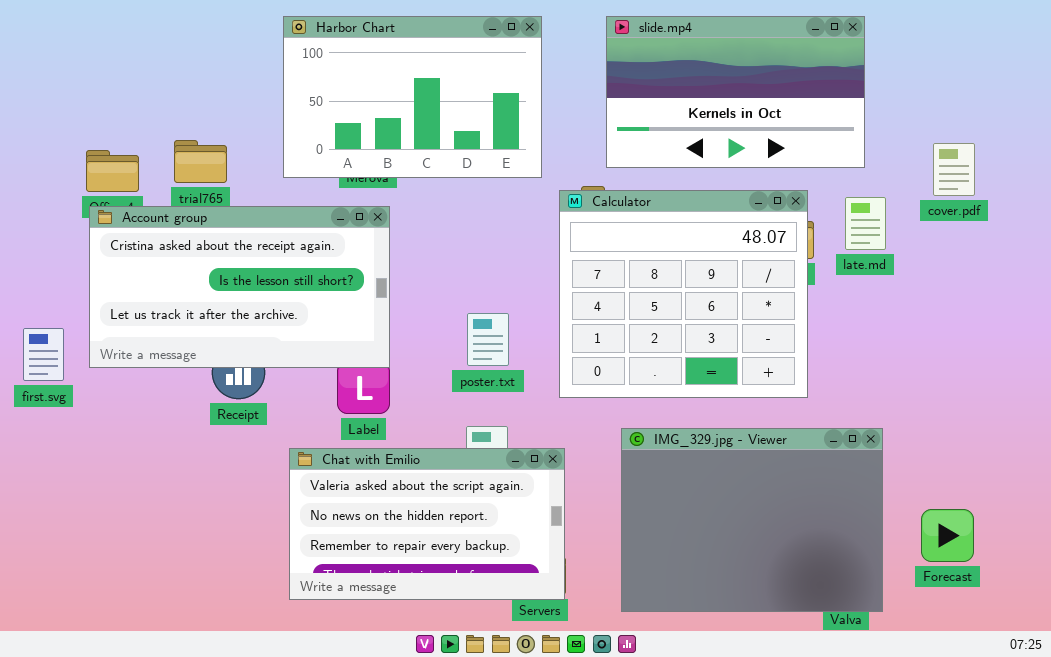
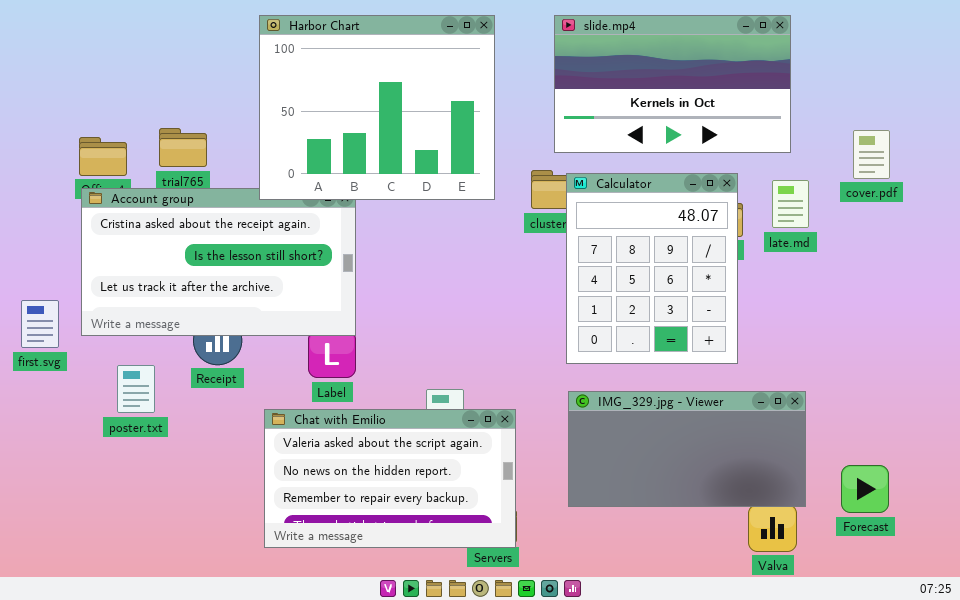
Harbor Chart: [283,16,542,178] -> [259,15,495,200], resized
Calculator: [559,190,808,398] -> [566,173,738,364], resized
poster.txt: [467,313,509,366] -> [117,365,155,413], moved
IMG_329.jpg - Viewer: [621,428,883,612] -> [568,391,806,507], resized

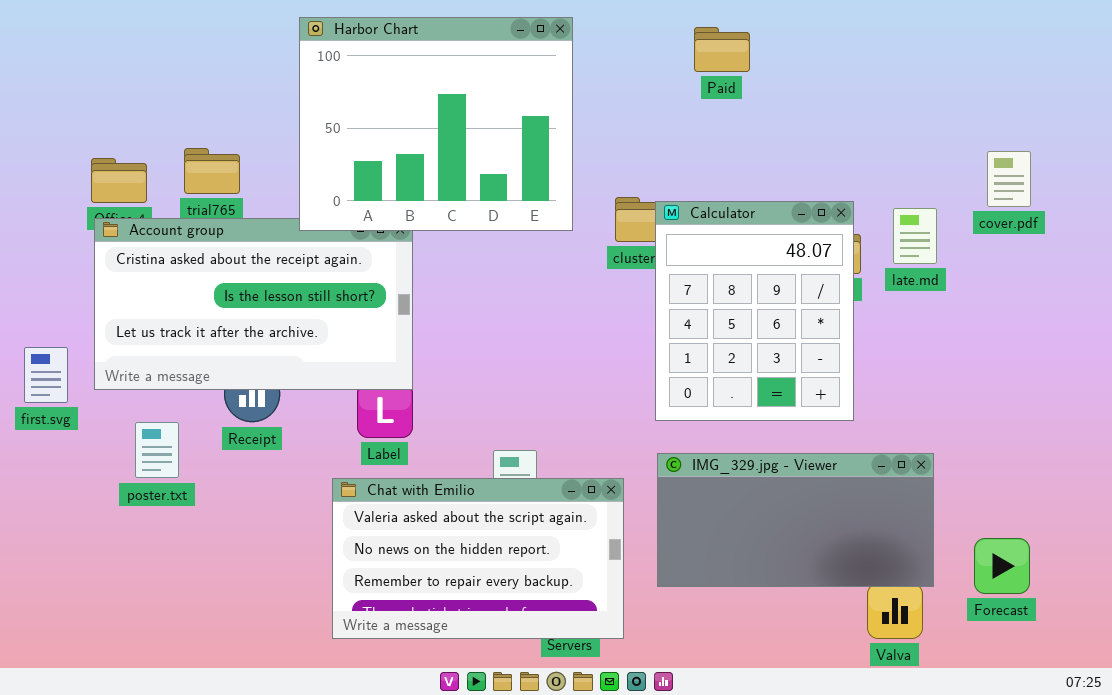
slide.mp4: [554,15,791,153] -> none, closed
Chat with Emilio: [264,409,516,548] -> [332,478,624,639], moved

